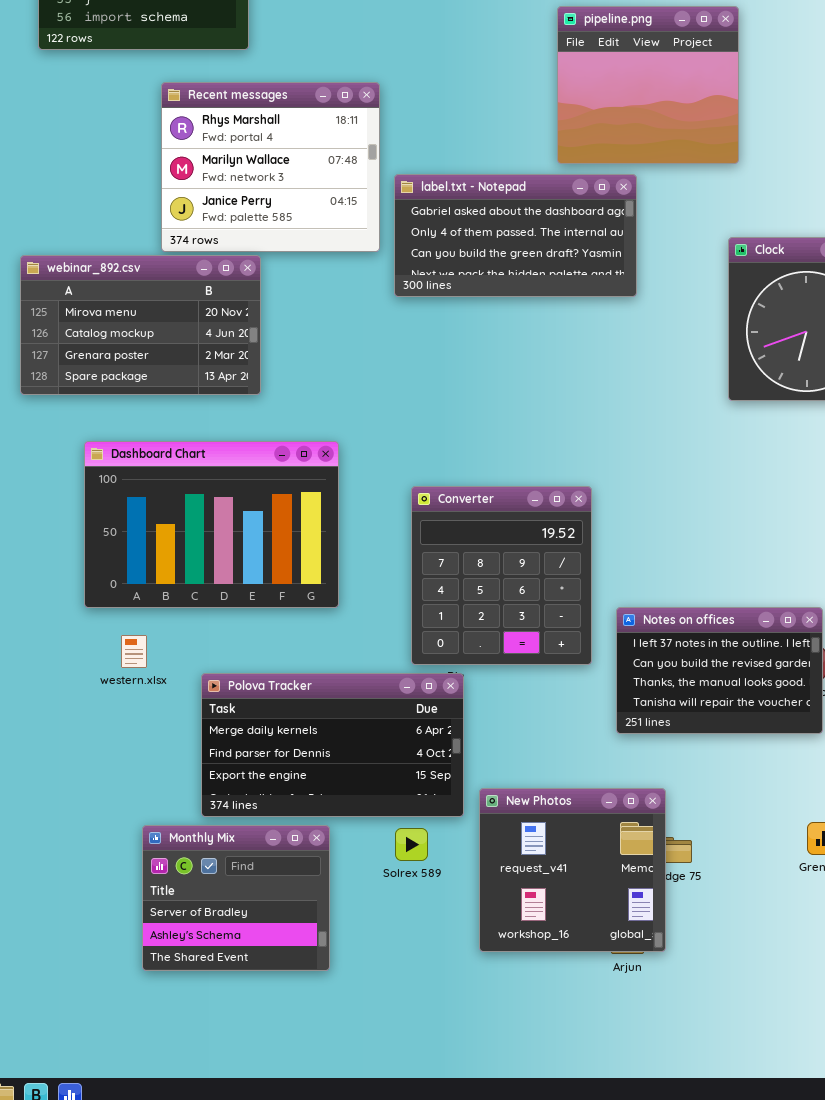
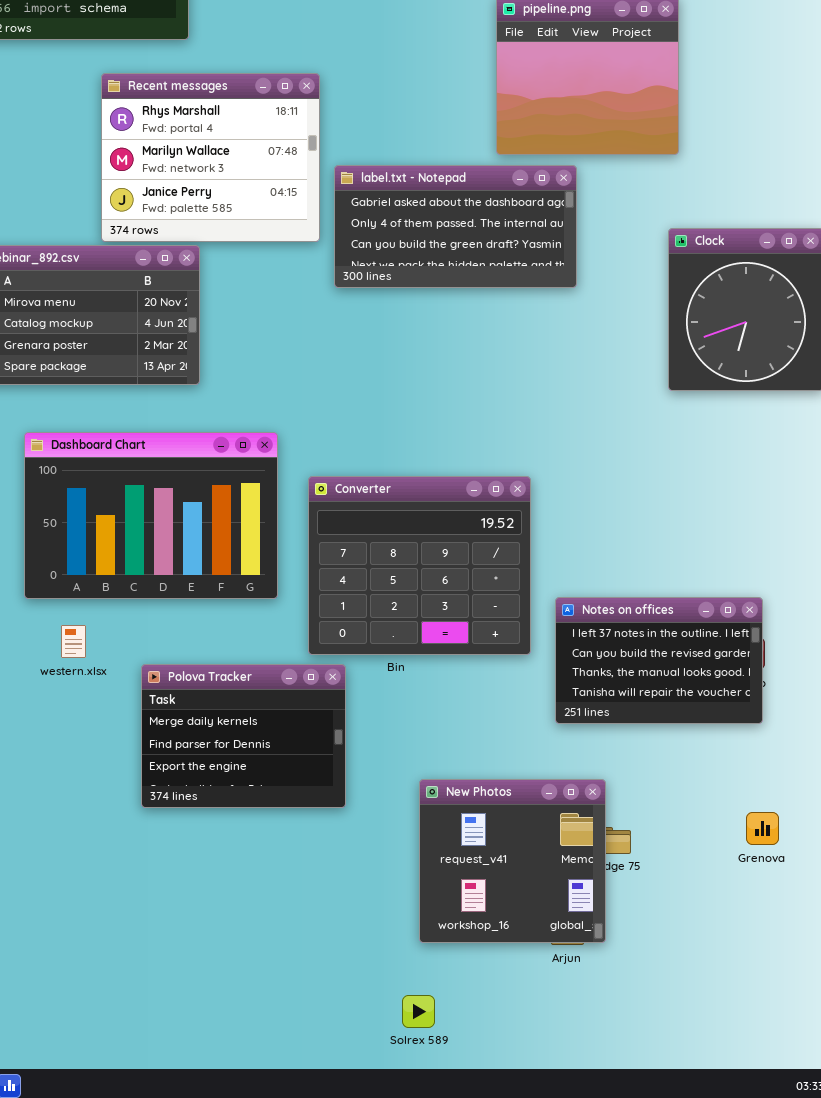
Converter: [411,486,592,665] -> [308,476,531,655], resized
Polova Tracker: [201,673,464,817] -> [141,664,346,808], resized
Monthly Mix: [142,825,330,971] -> none, closed
Solrex 589: [395,828,428,861] -> [402,995,435,1028], moved

